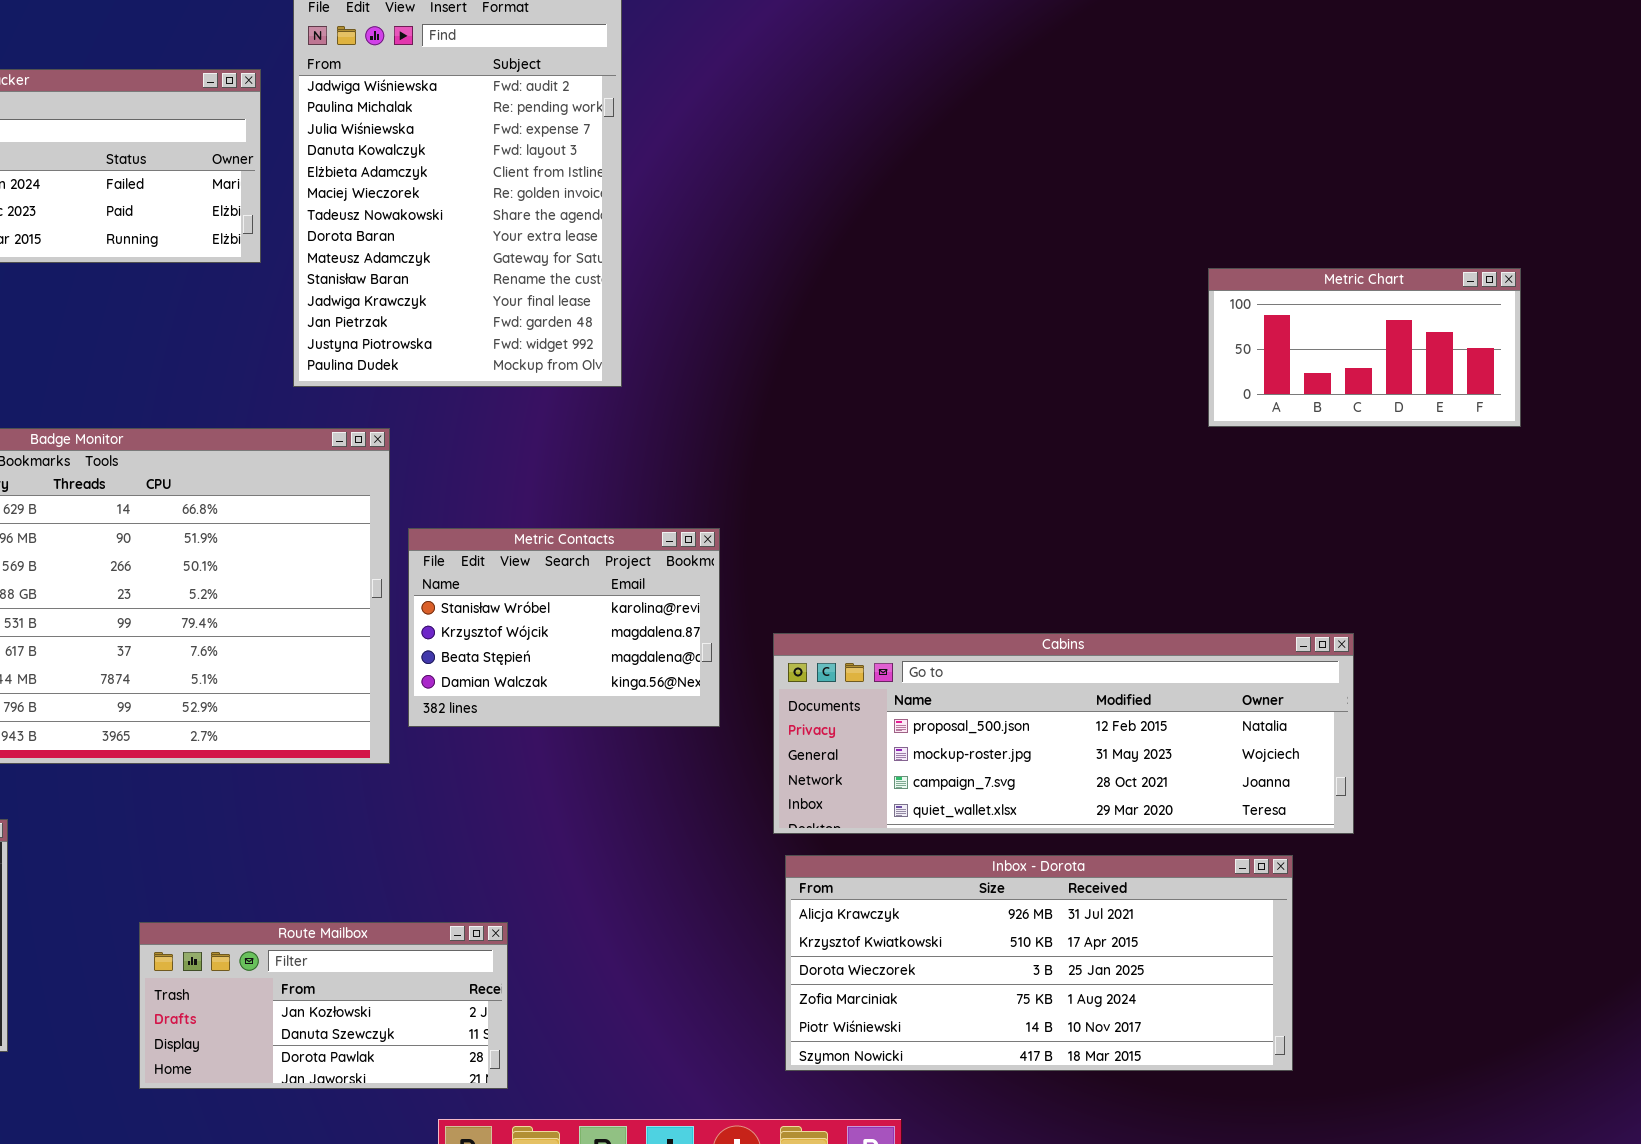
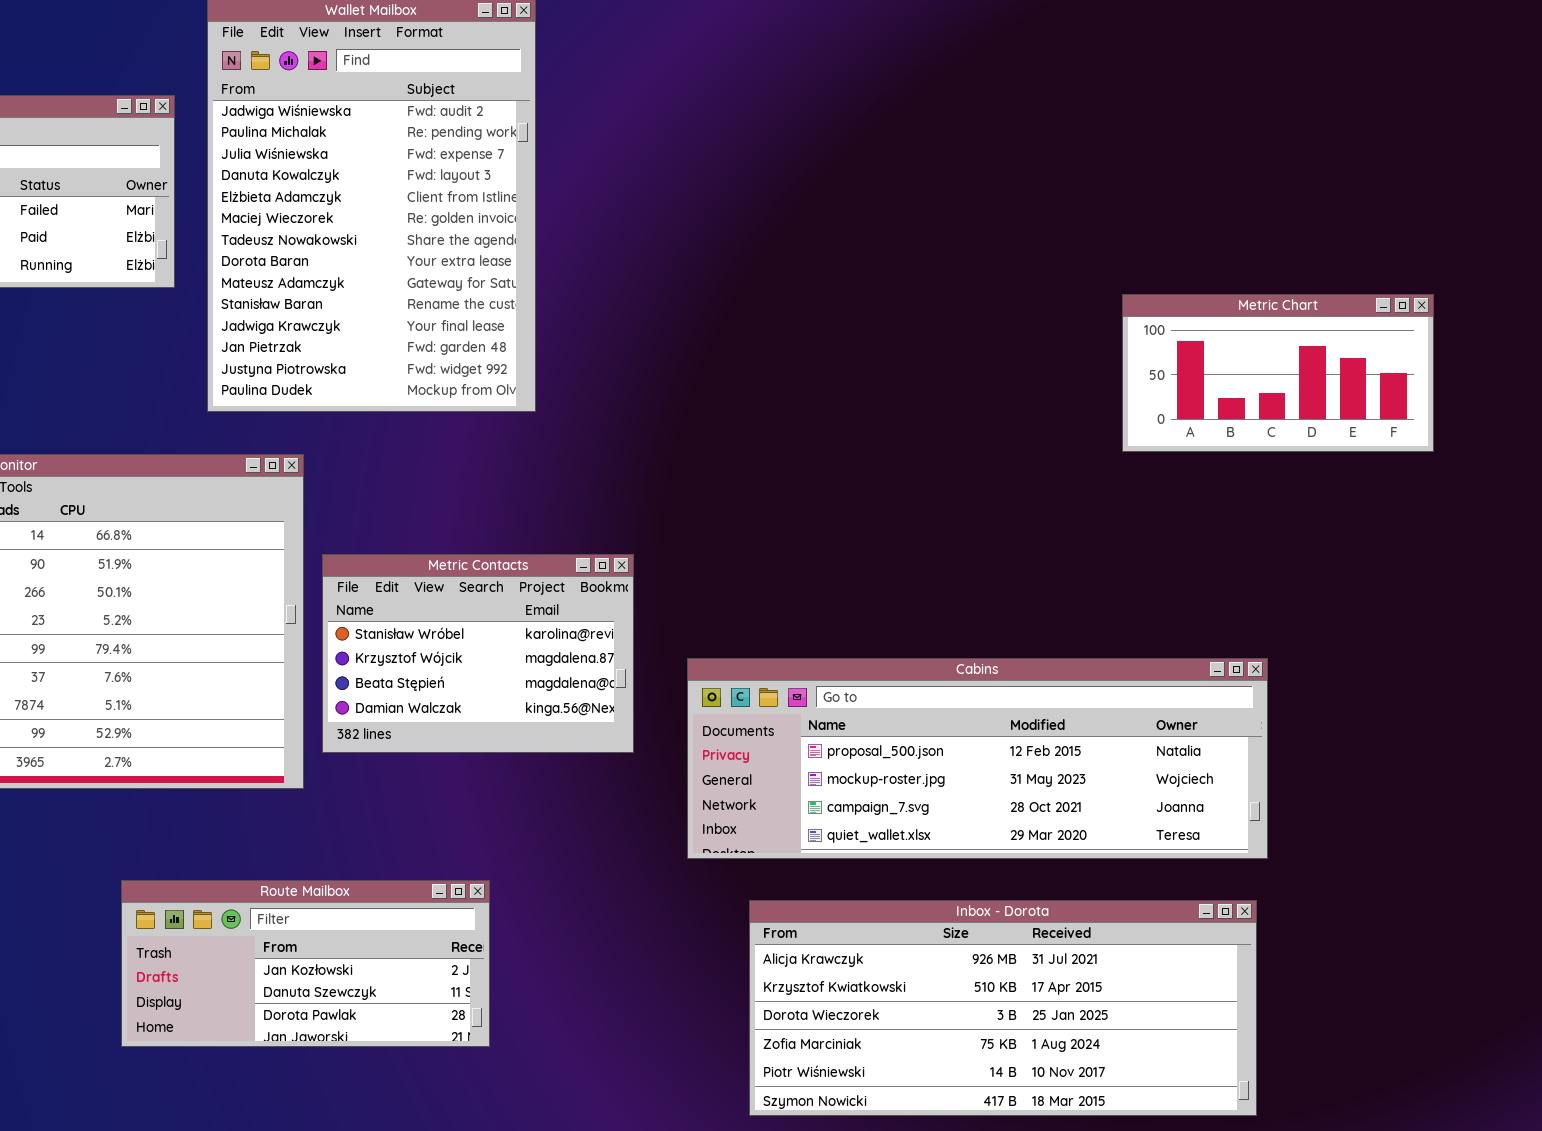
Inbox - Dorota: [785,855,1293,1071] -> [749,900,1257,1116], moved
Route Mailbox: [139,922,508,1089] -> [121,880,490,1047], moved

